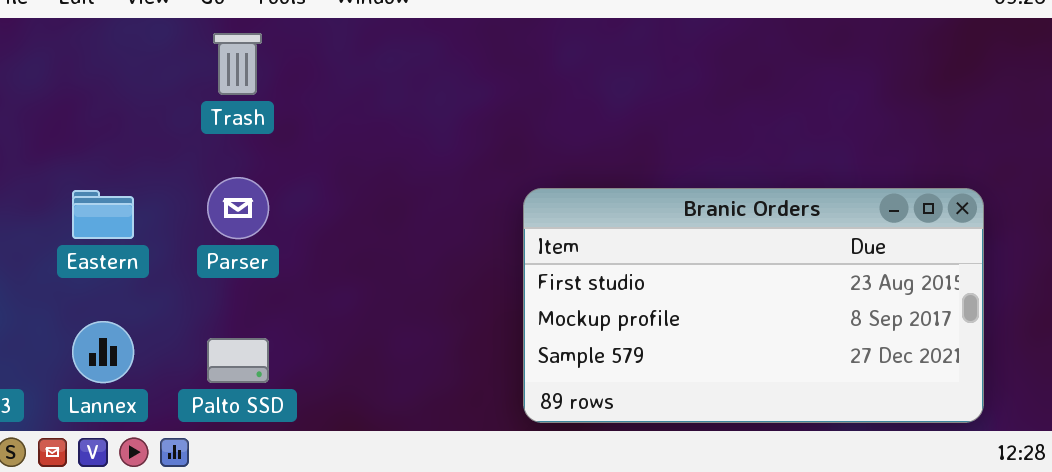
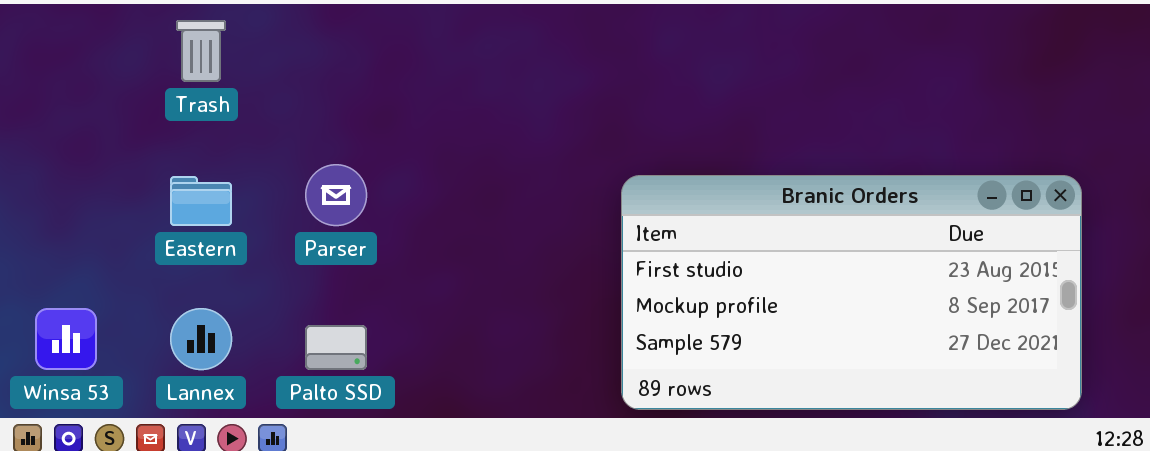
Trash: [213,33,262,95] -> [176,20,226,82], moved

